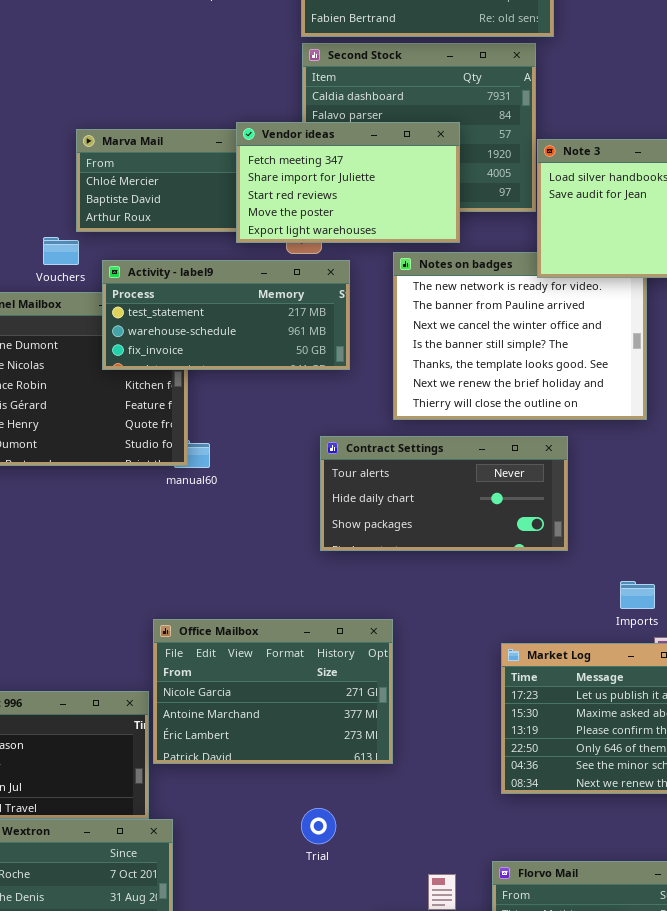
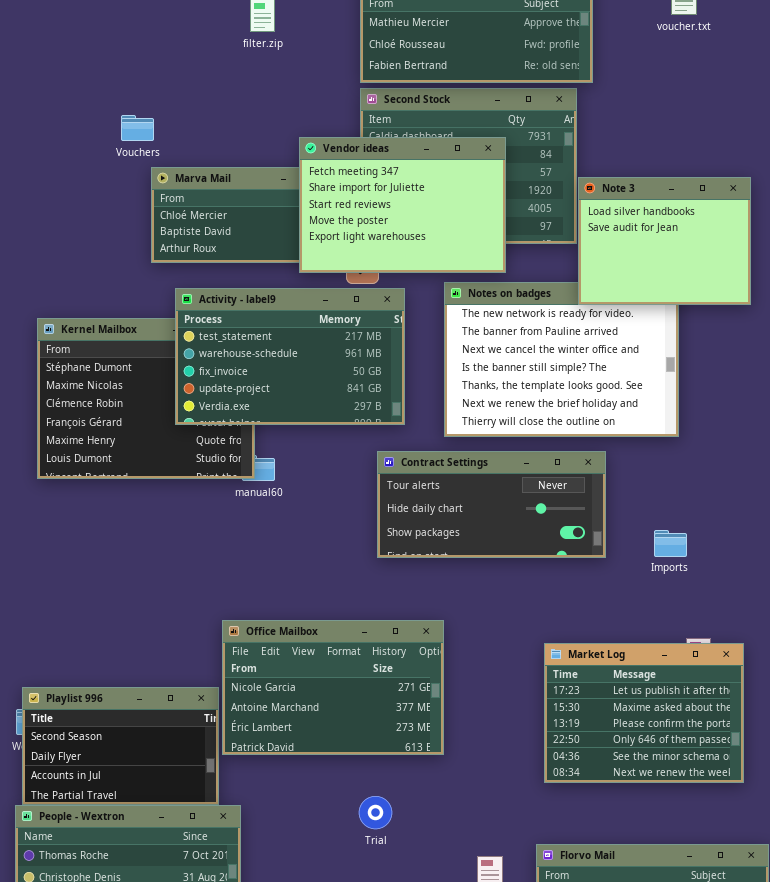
Vendor ideas: [236,122,460,243] -> [299,137,506,273], resized
Vouchers: [43,237,79,265] -> [121,115,154,141], moved
Activity - label9: [102,260,350,370] -> [175,288,405,425], resized
Imports: [620,581,655,609] -> [654,530,687,557], moved

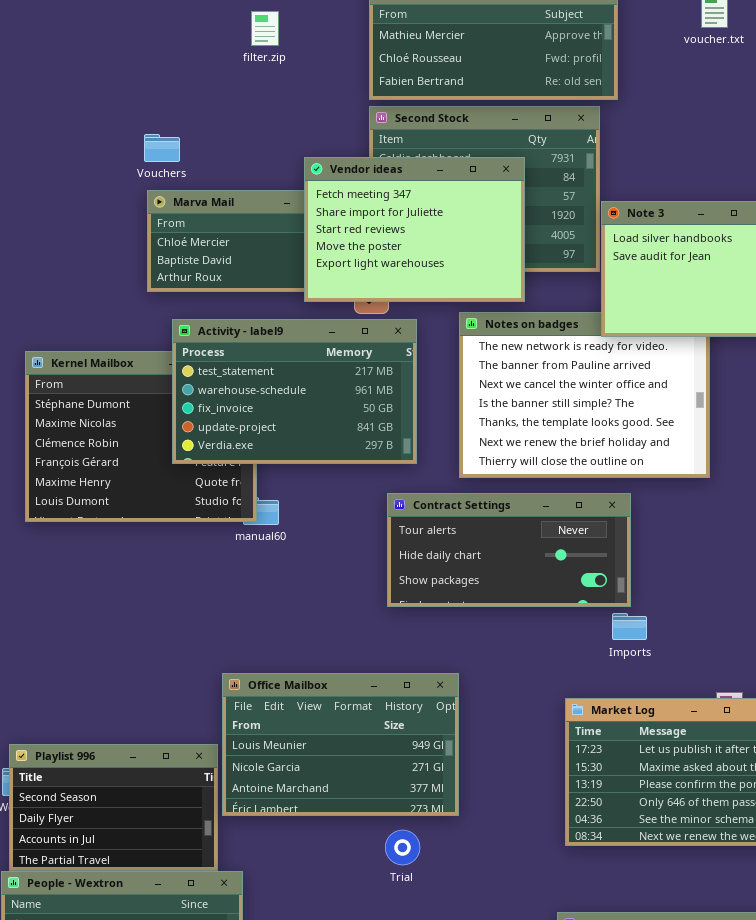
Vouchers: [121,115,154,141] -> [144,134,180,162], moved
Imports: [654,530,687,557] -> [612,613,647,640], moved
Office Mailbox: [222,620,444,755] -> [222,673,459,816], scrolled up 1 row
Trial: [359,796,392,829] -> [385,830,420,865], moved

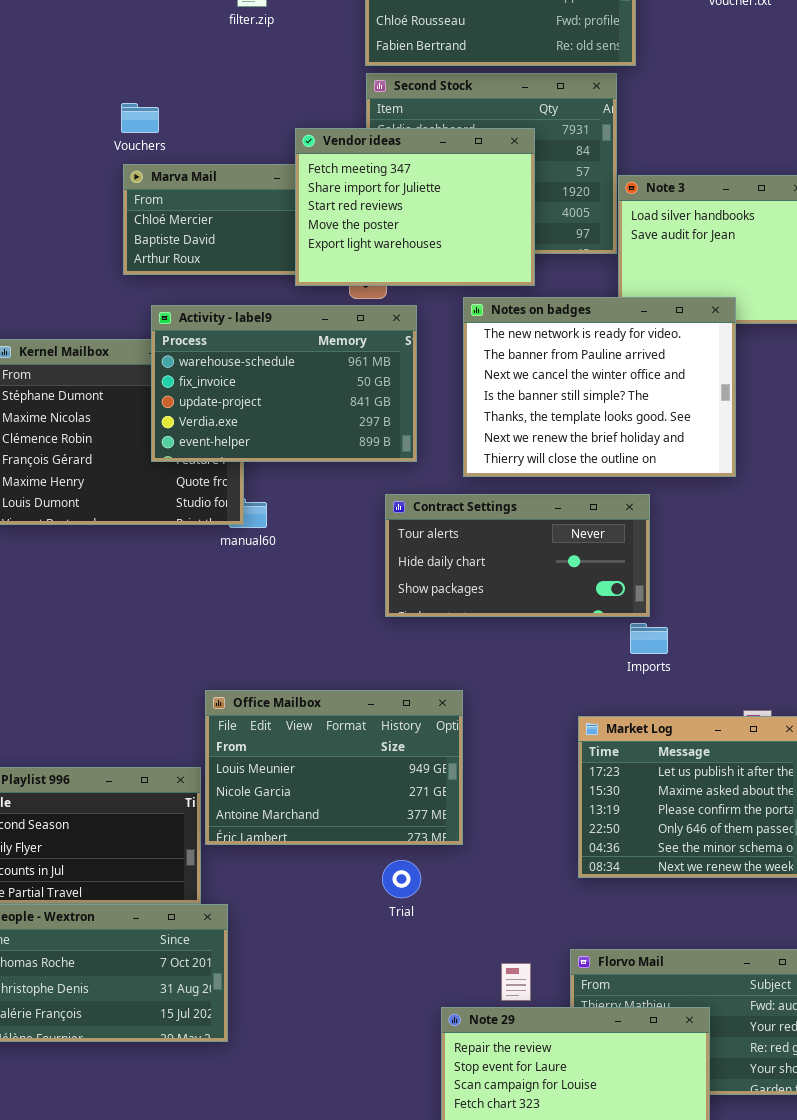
Notes on badges: [459,312,710,478] -> [463,297,736,477], raised
Activity - label9: [172,319,417,464] -> [151,305,417,462], scrolled down 1 row

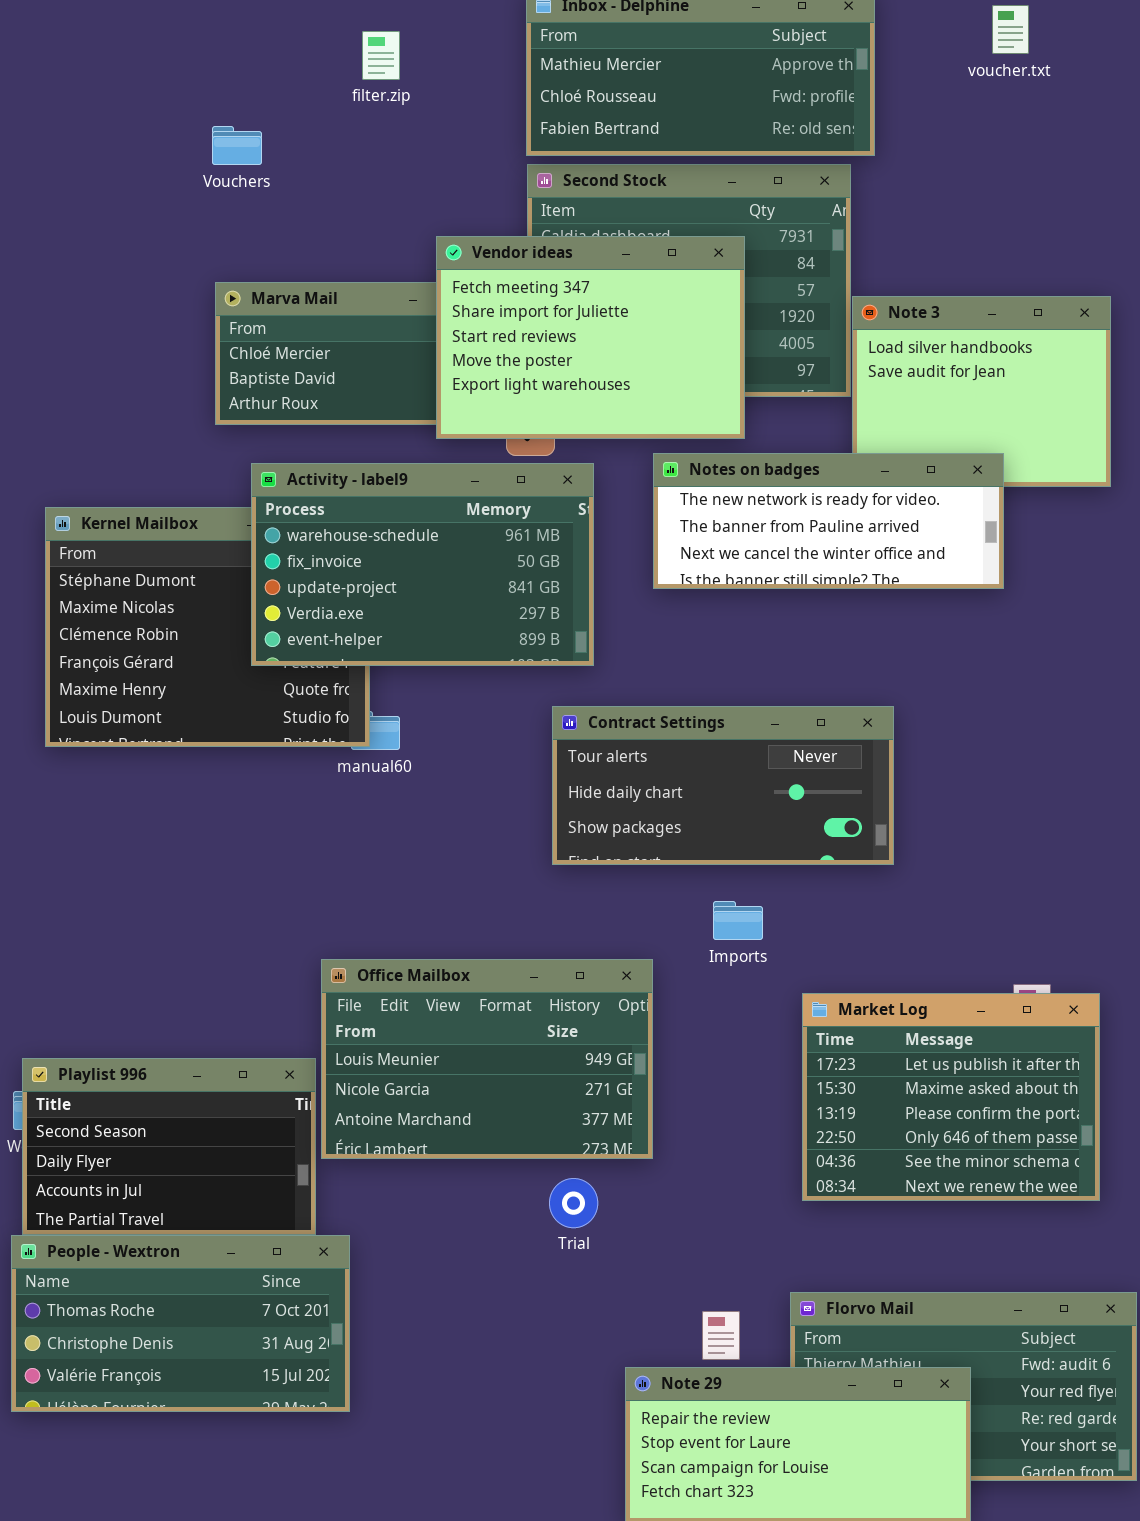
Vouchers: [121,103,159,133] -> [212,126,262,165], moved
Notes on badges: [463,297,736,477] -> [653,453,1004,589], resized
Imports: [630,623,668,654] -> [713,901,763,940], moved

